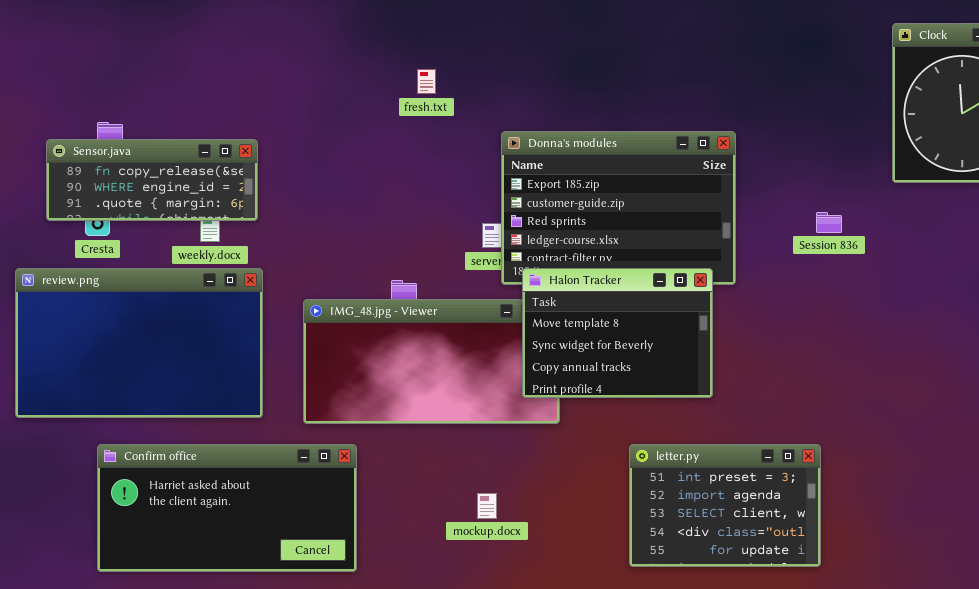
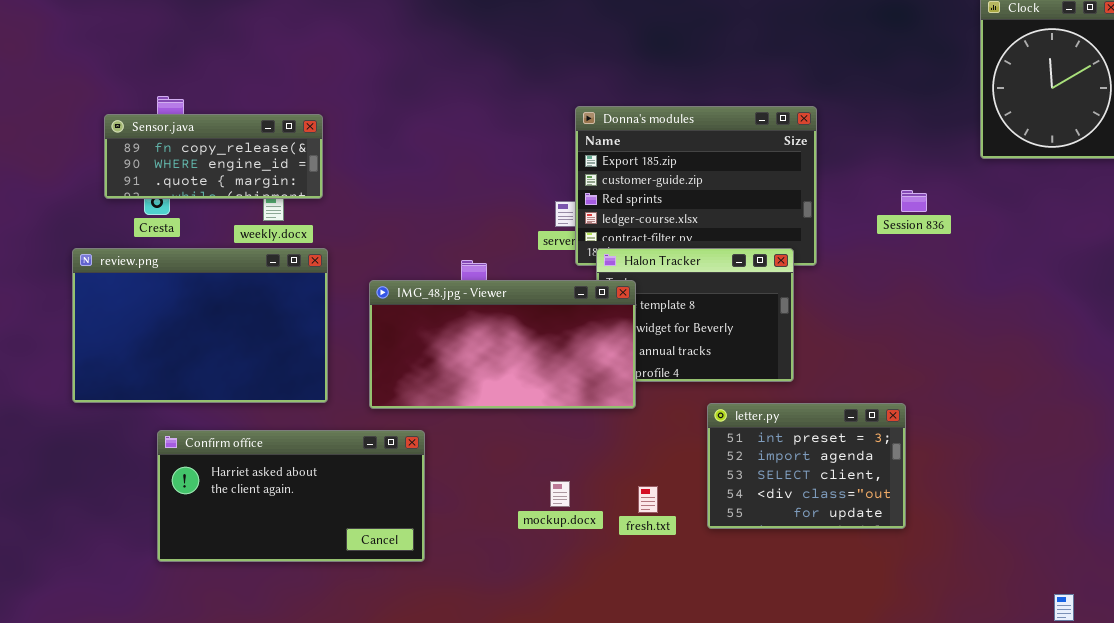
fresh.txt: [417,69,436,94] -> [638,486,658,513], moved
IMG_48.jpg - Viewer: [303,299,560,424] -> [369,280,636,409], raised
letter.py: [629,444,821,567] -> [707,403,906,529], moved

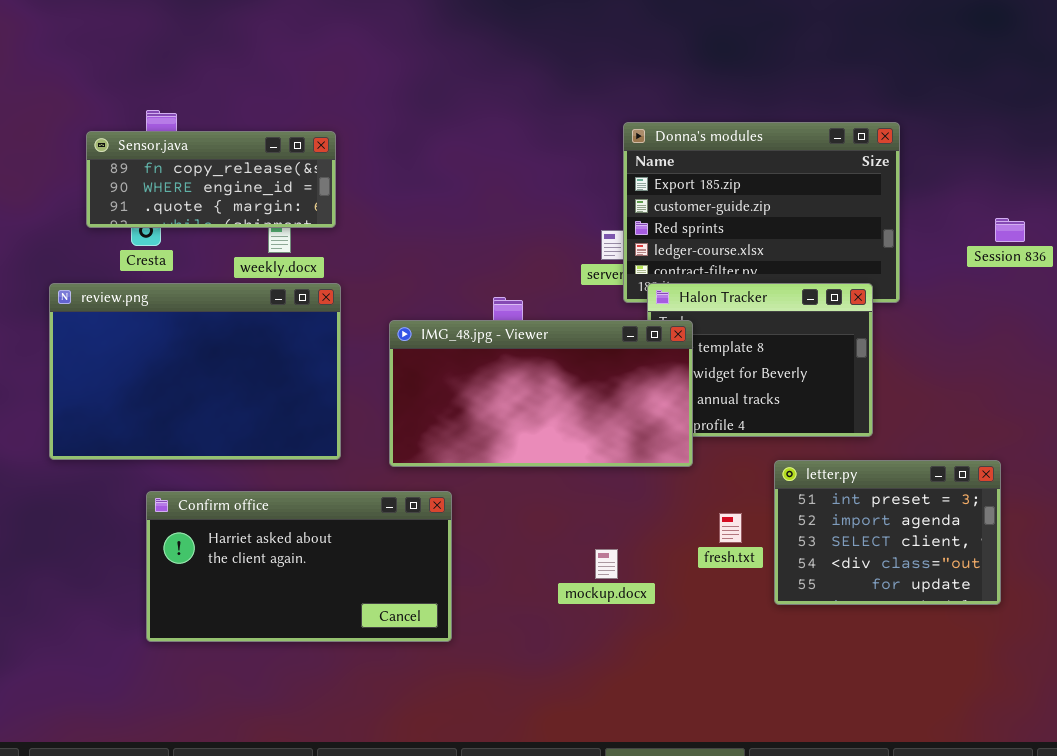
fresh.txt: [638,486,658,513] -> [719,513,742,543], moved

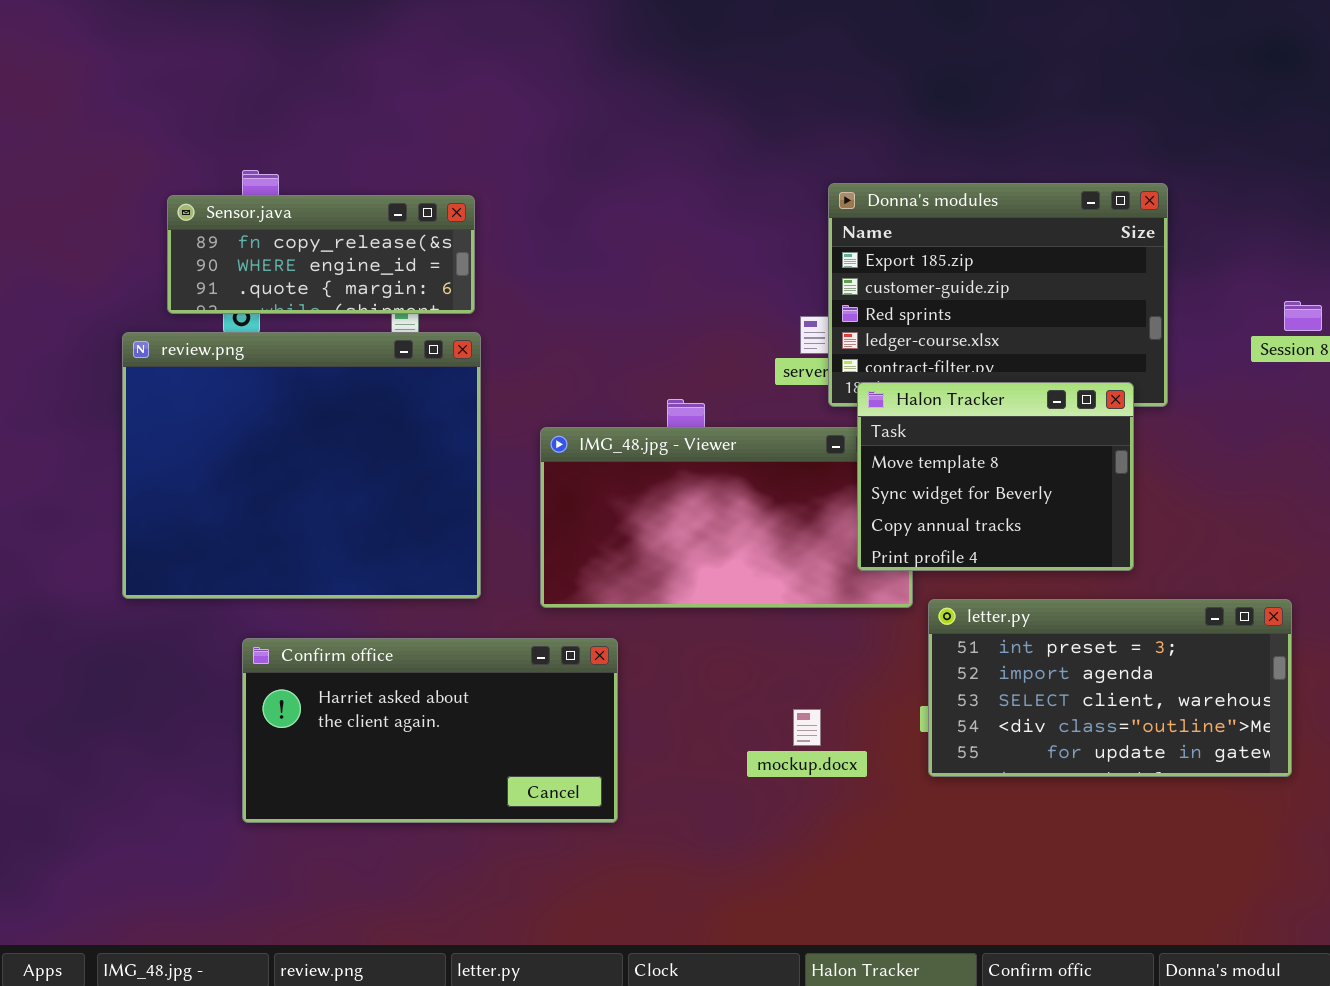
review.png: [49,283,341,460] -> [122,332,481,599], resized
Halon Tracker: [647,283,873,437] -> [857,382,1134,571], raised
letter.py: [774,460,1001,605] -> [928,599,1292,777], resized

